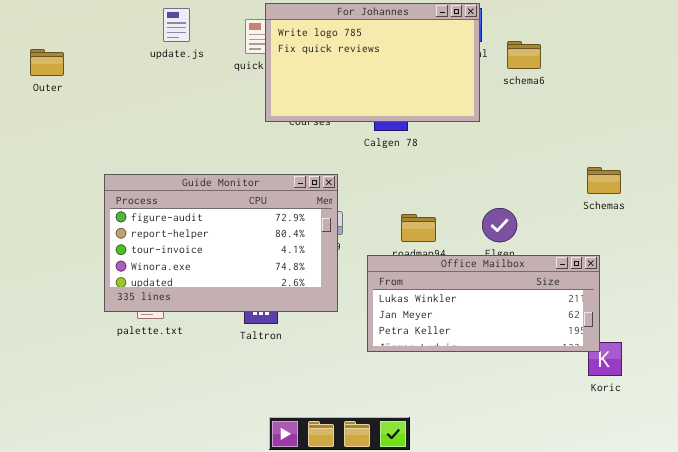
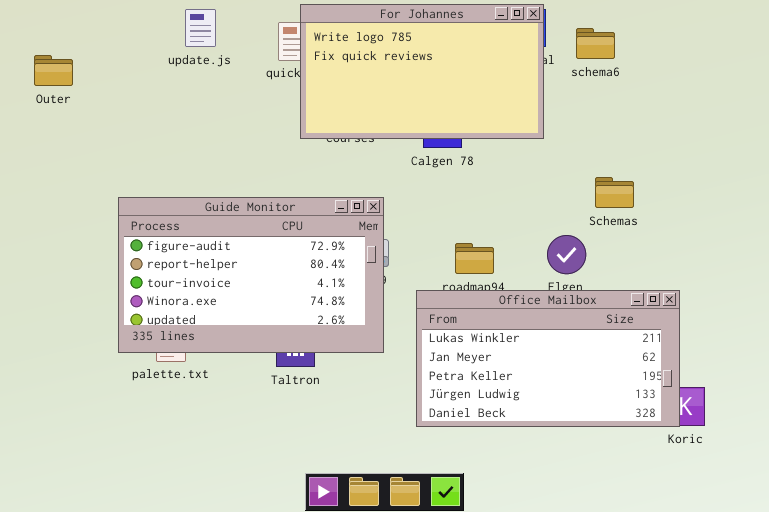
schema6: [507,41,541,69] -> [576,28,615,59], moved
Schemas: [587,167,621,194] -> [595,177,634,208], moved
Office Mailbox: [367,255,600,352] -> [416,290,680,427], resized

